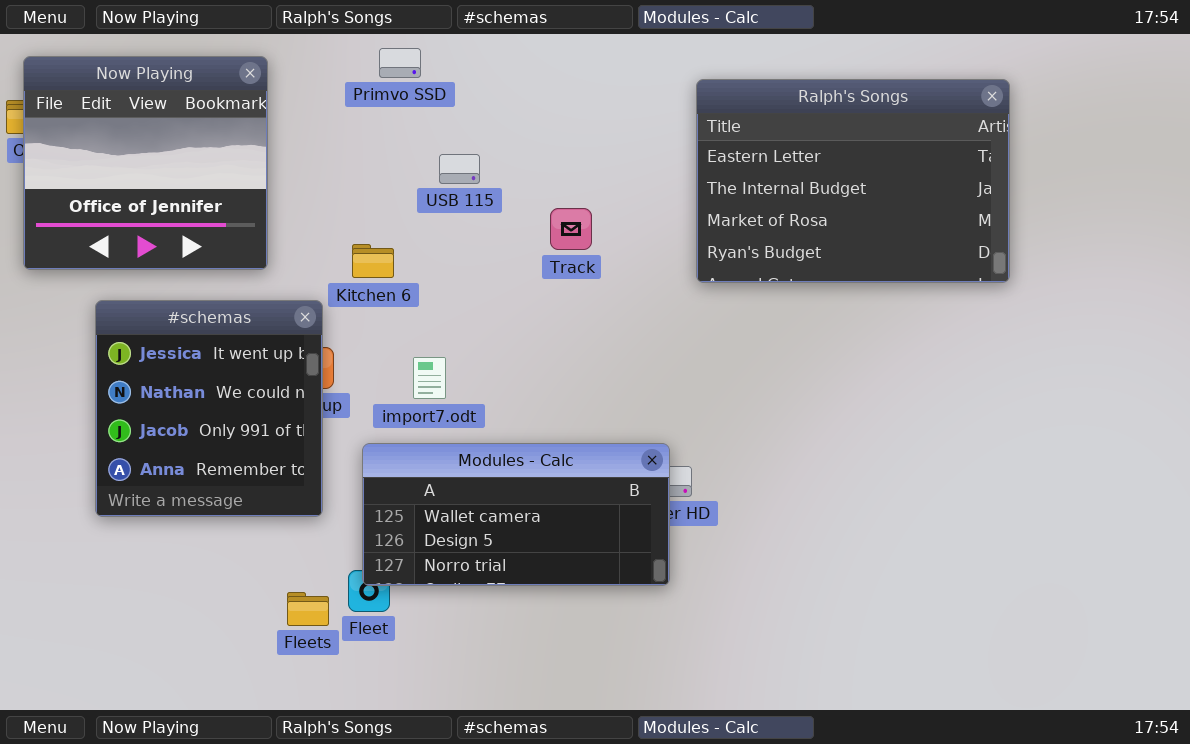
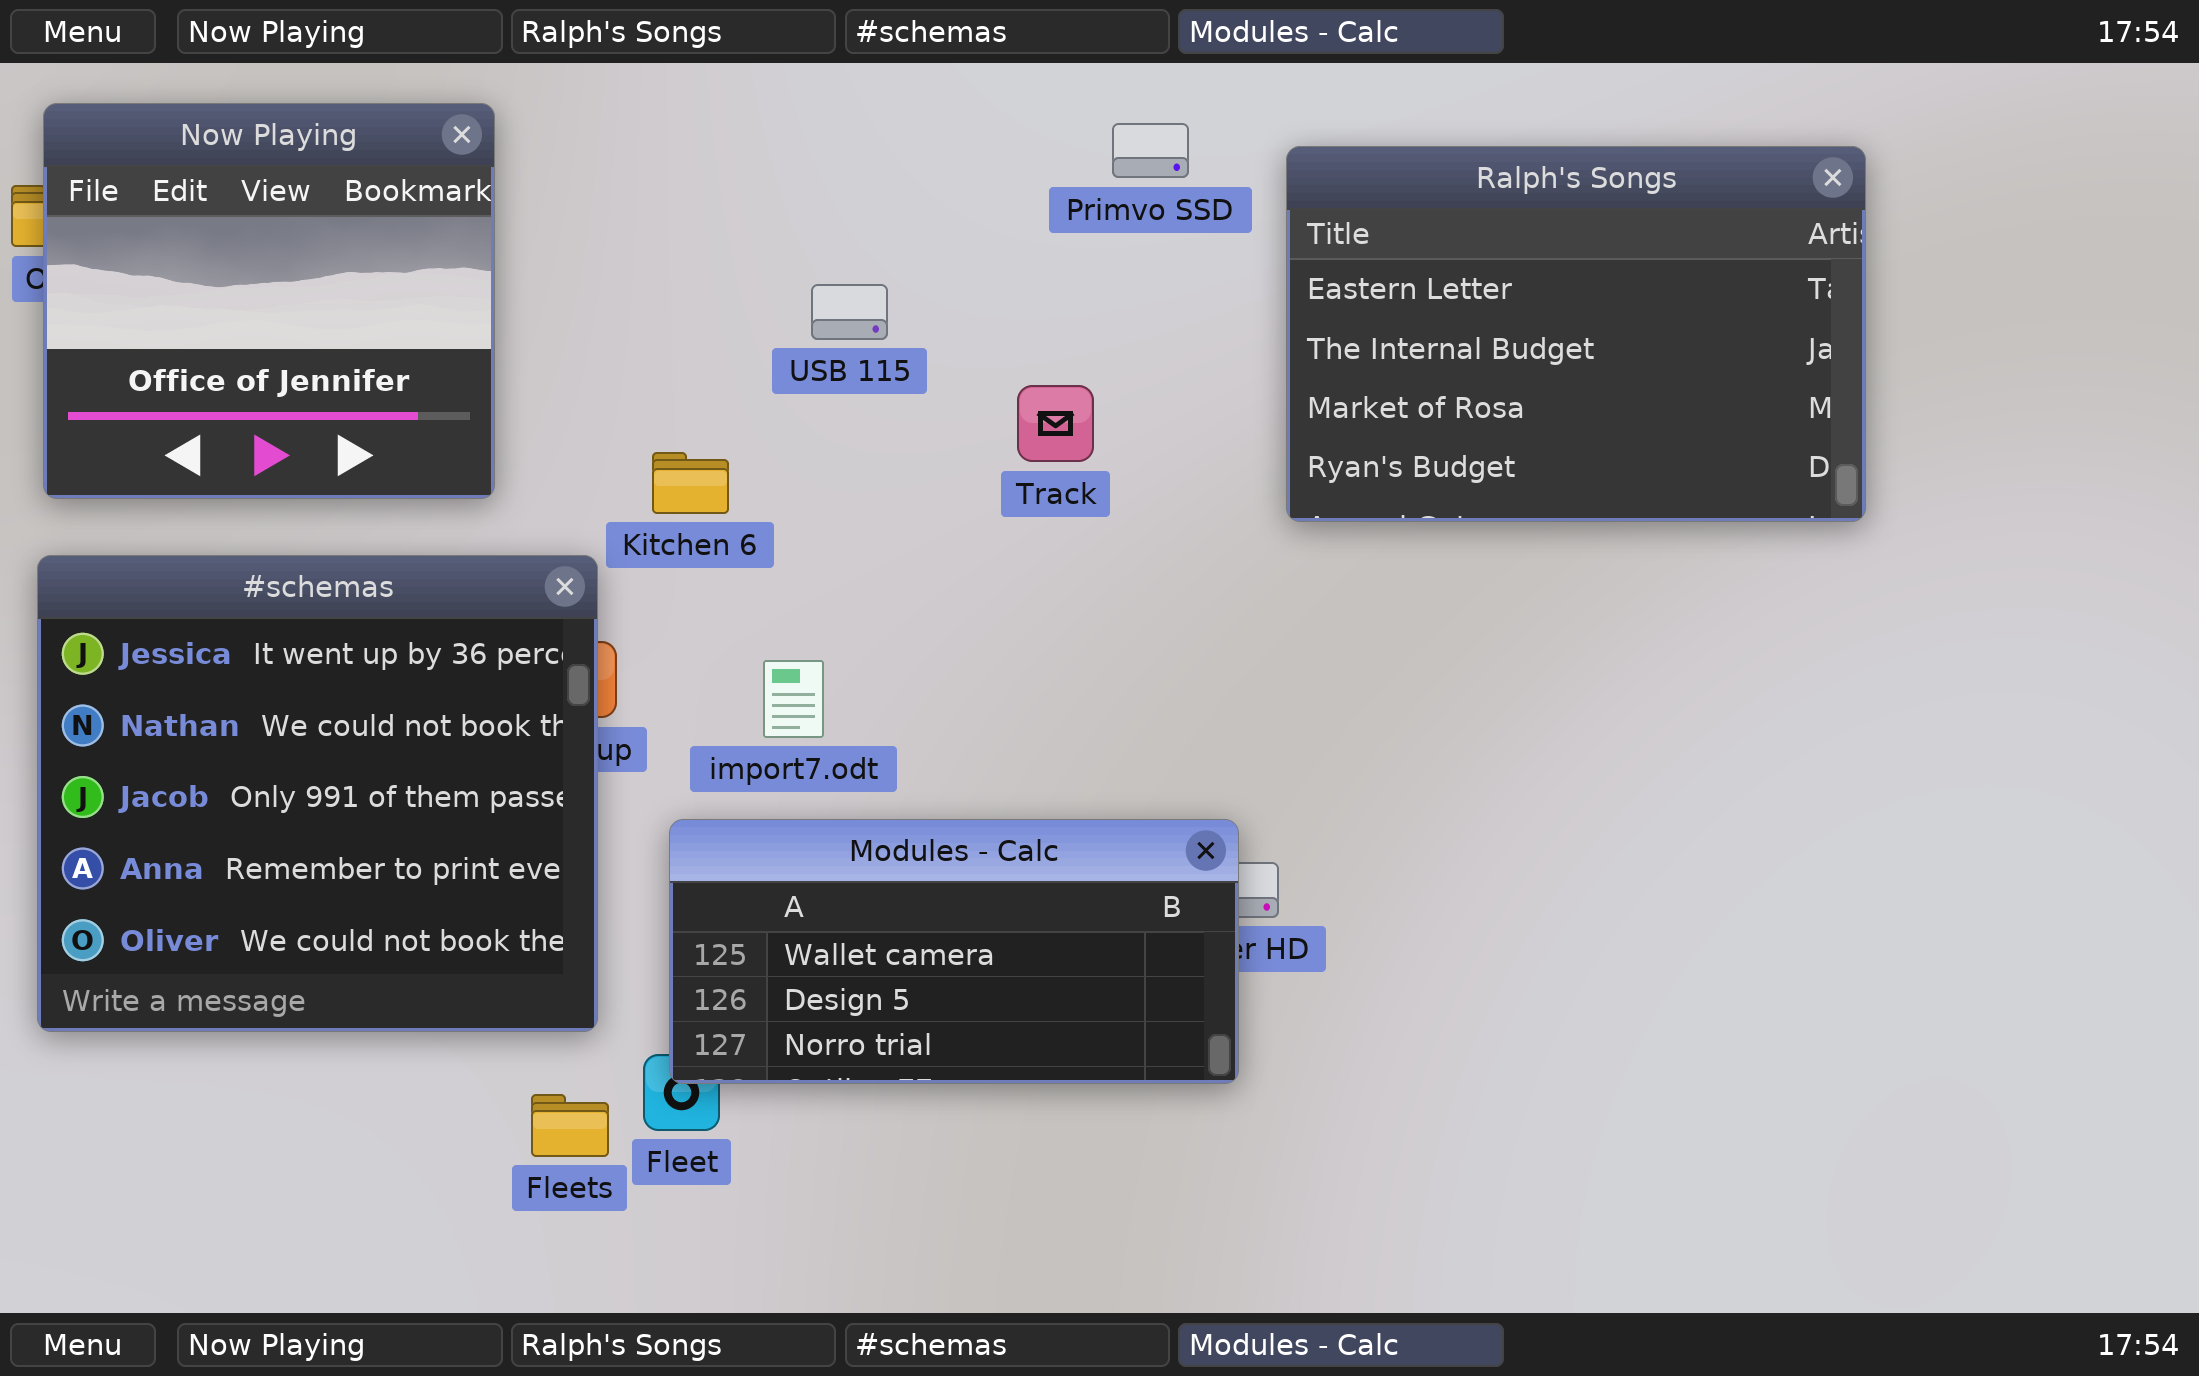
Primvo SSD: [379,48,421,78] -> [1112,123,1189,178], moved
#schemas: [95,300,323,517] -> [37,555,598,1032], resized

